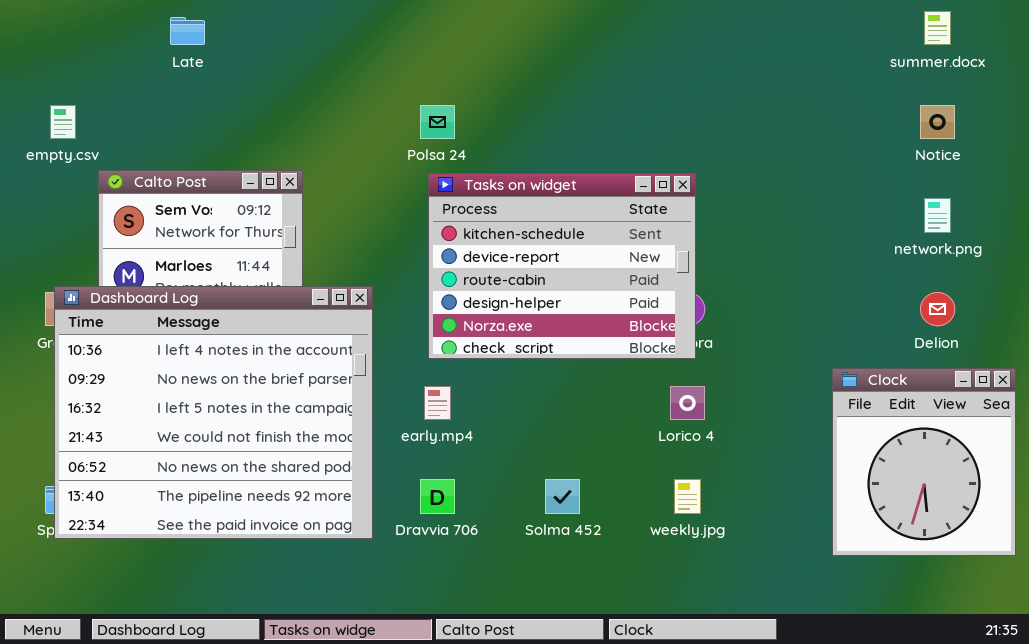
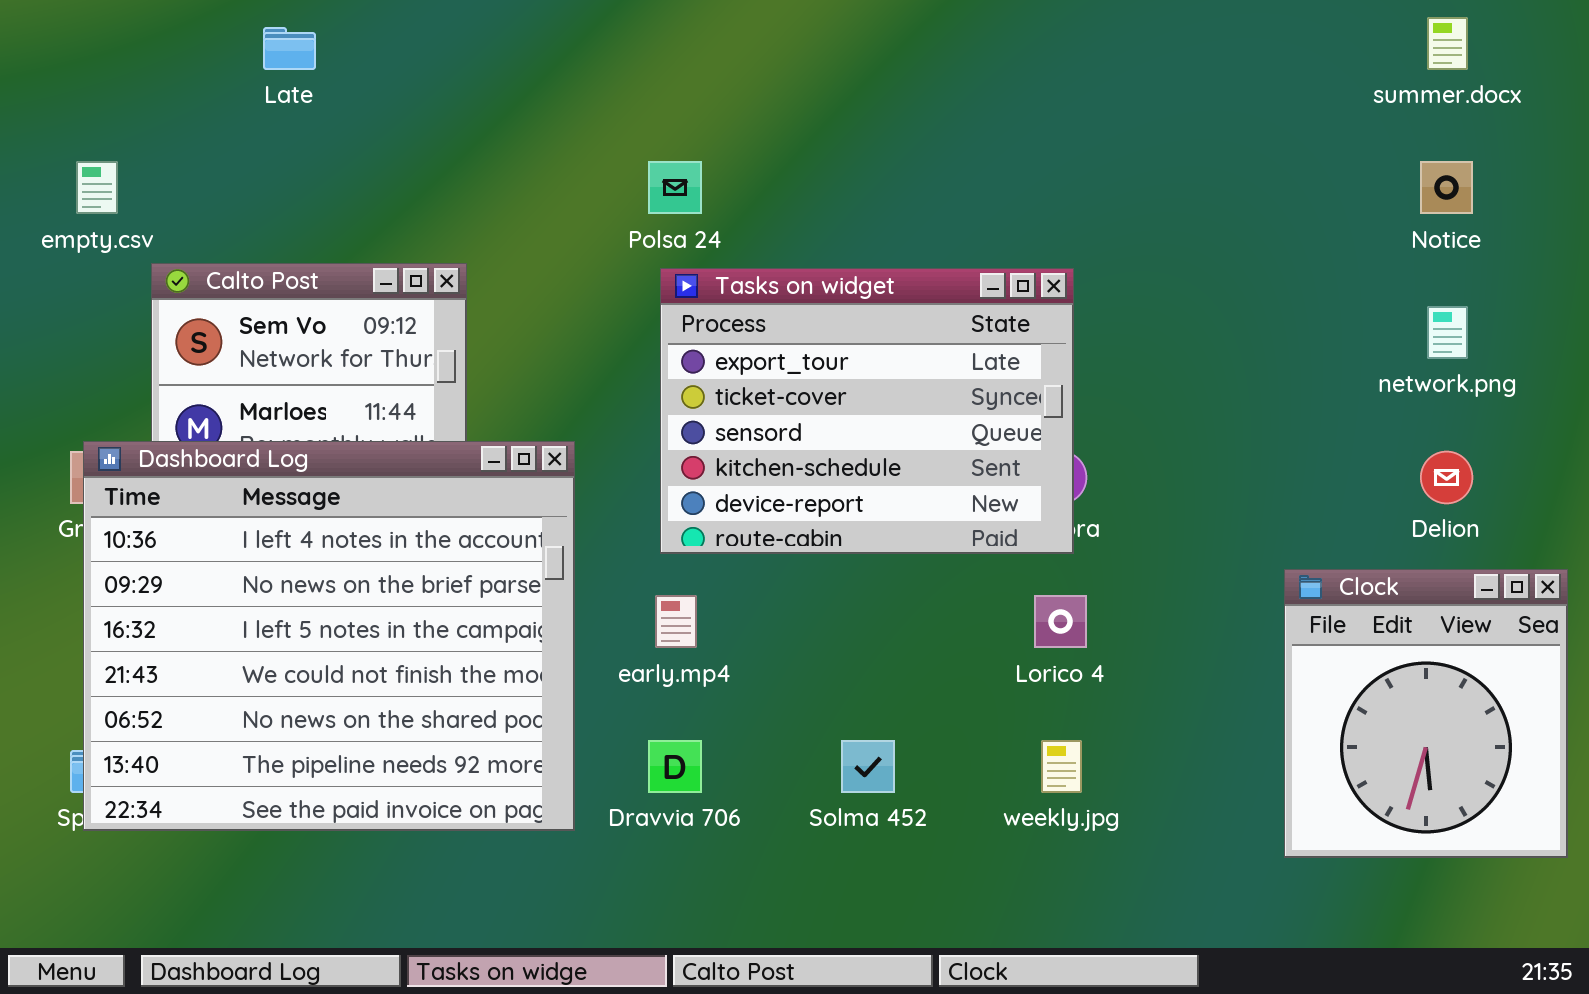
Tasks on widget: [428,173,696,359] -> [660,268,1074,554], scrolled up 3 rows

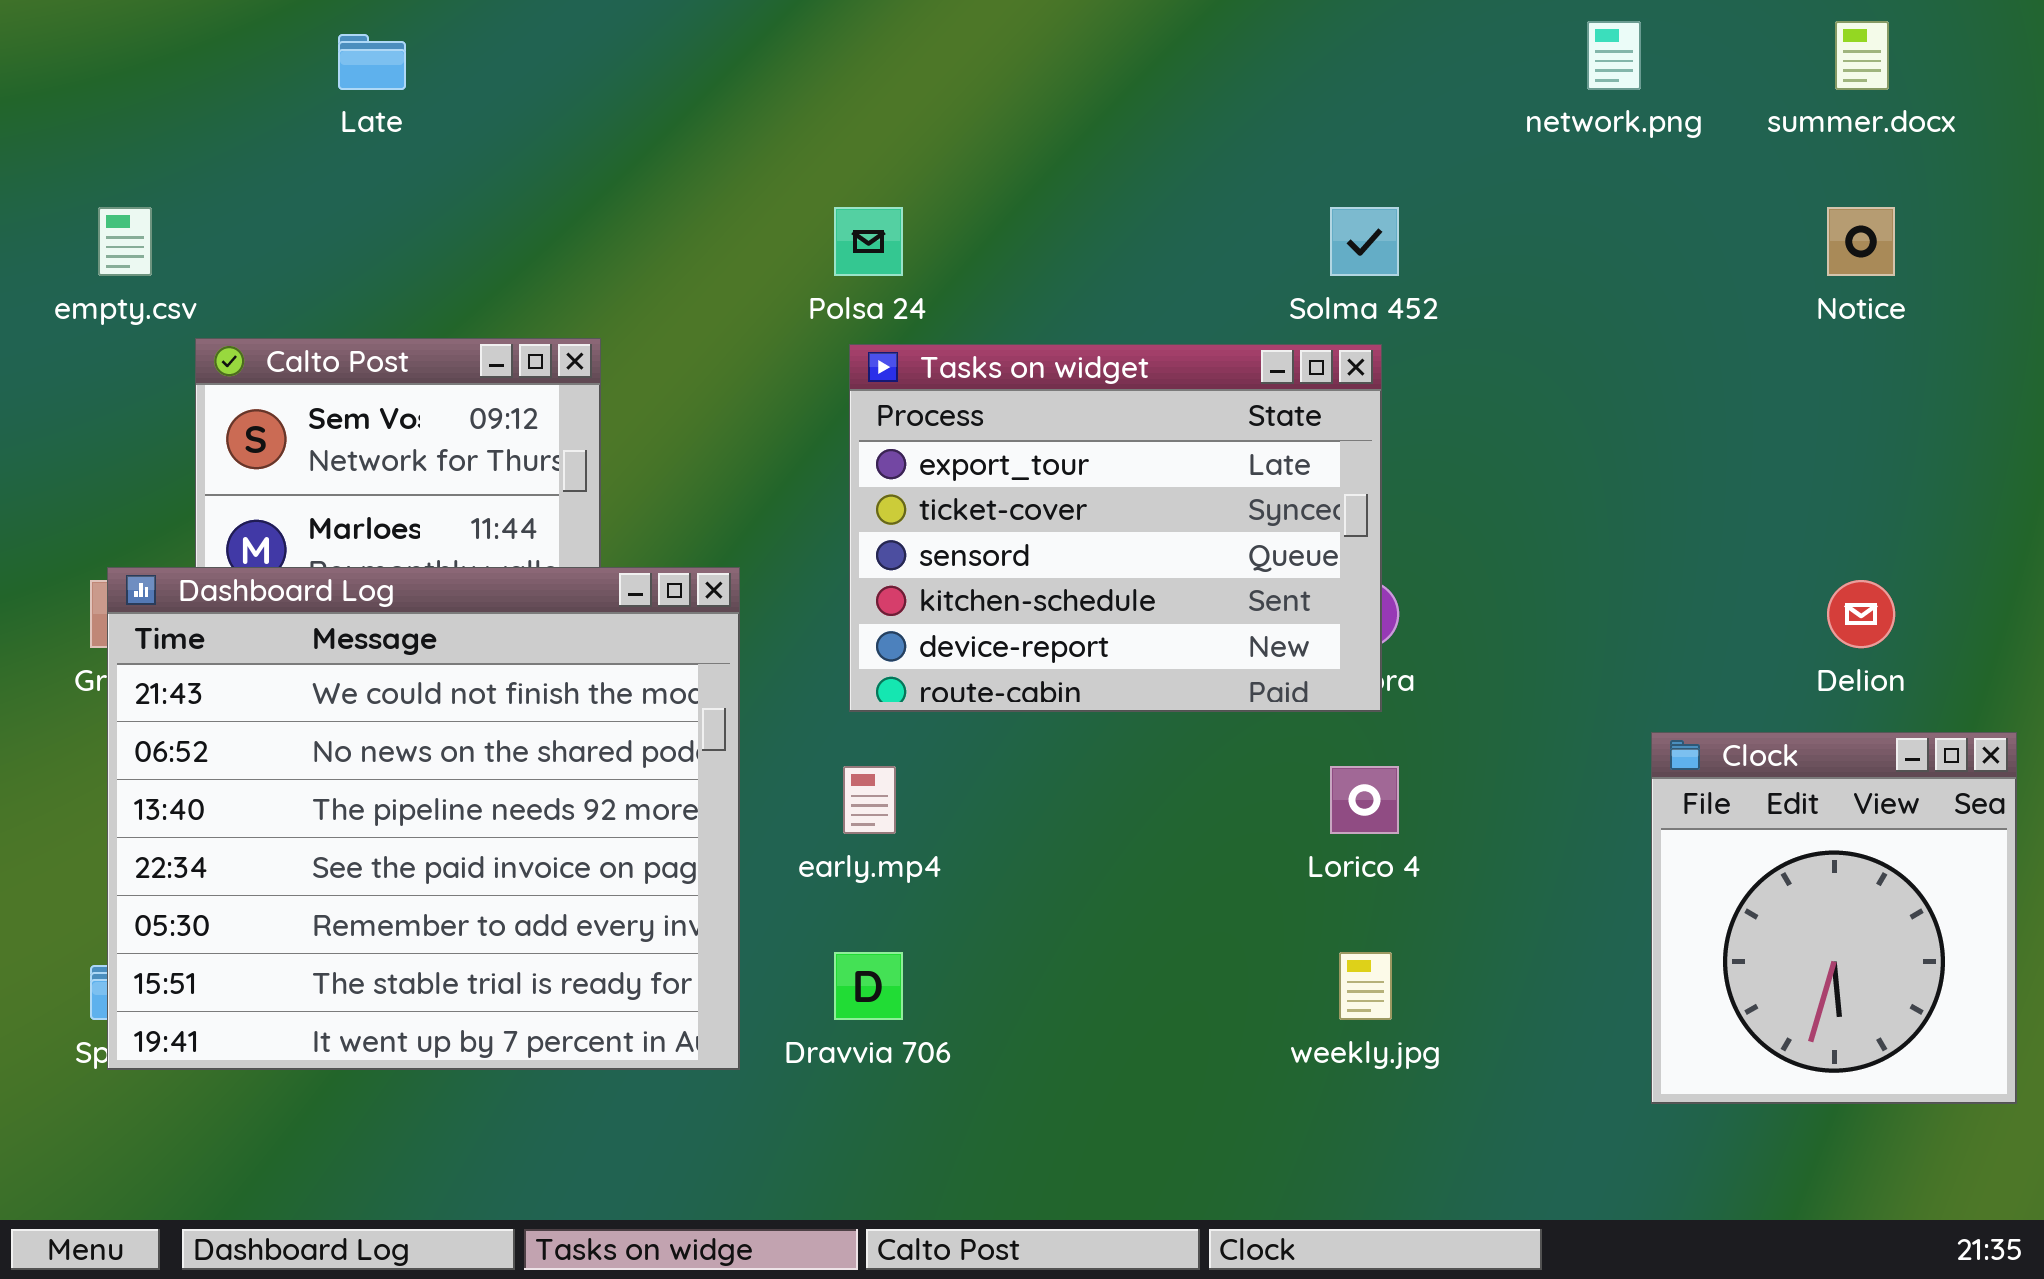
network.png: [1427,306,1468,359] -> [1587,21,1641,90], moved
Dashboard Log: [83,441,575,831] -> [107,567,740,1070], scrolled down 3 rows
Solma 452: [841,740,895,793] -> [1330,207,1399,276], moved

